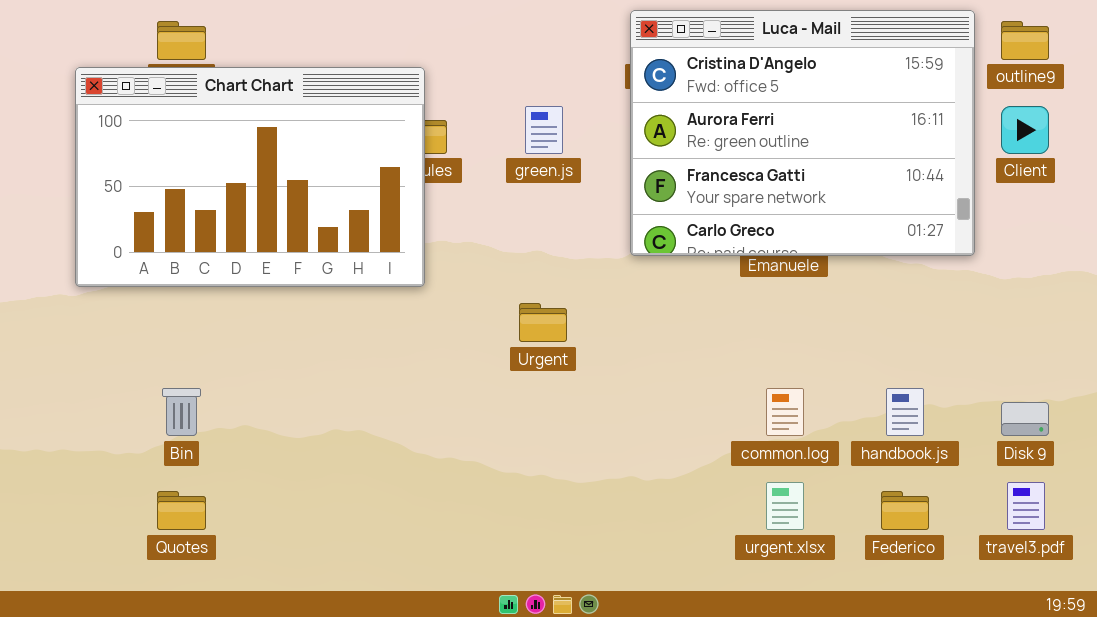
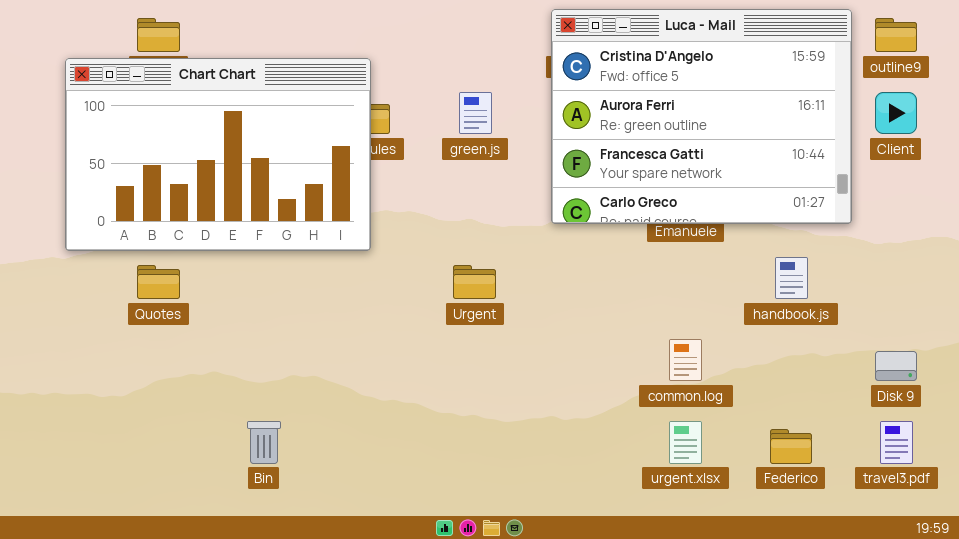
Bin: [162,388,201,436] -> [247,421,281,464], moved
handbook.js: [886,388,924,436] -> [775,257,808,299], moved
Quotes: [157,491,206,530] -> [137,265,180,299], moved

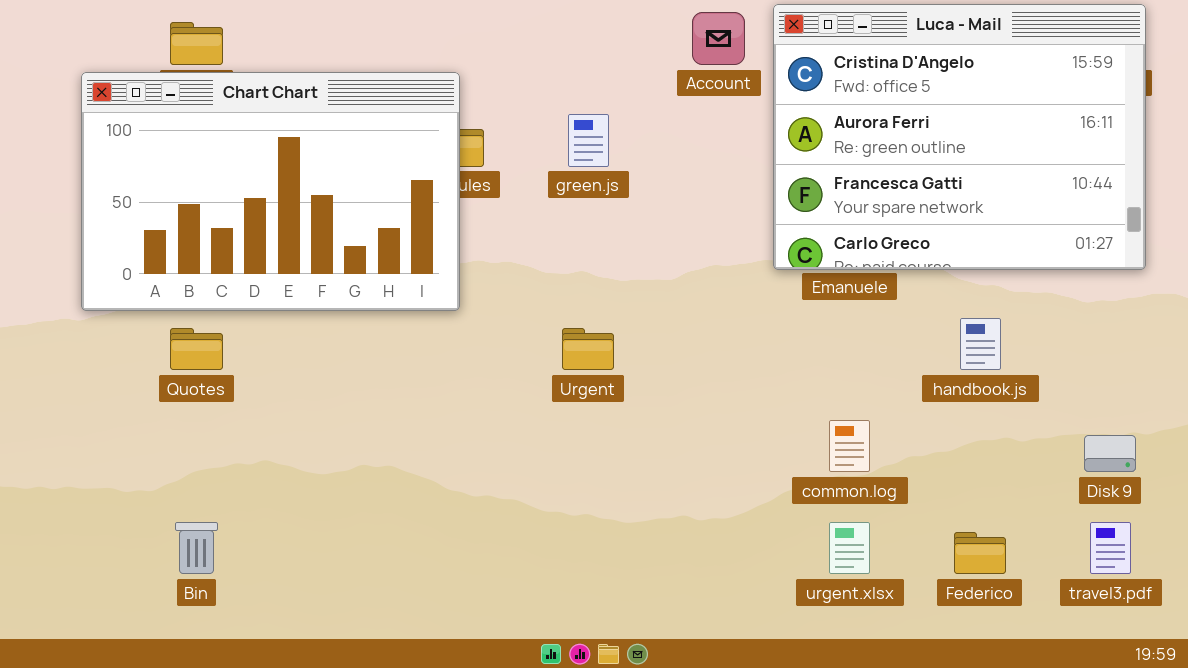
Luca - Mail: [551,9,852,224] -> [773,4,1146,270], moved
Bin: [247,421,281,464] -> [175,522,218,574], moved

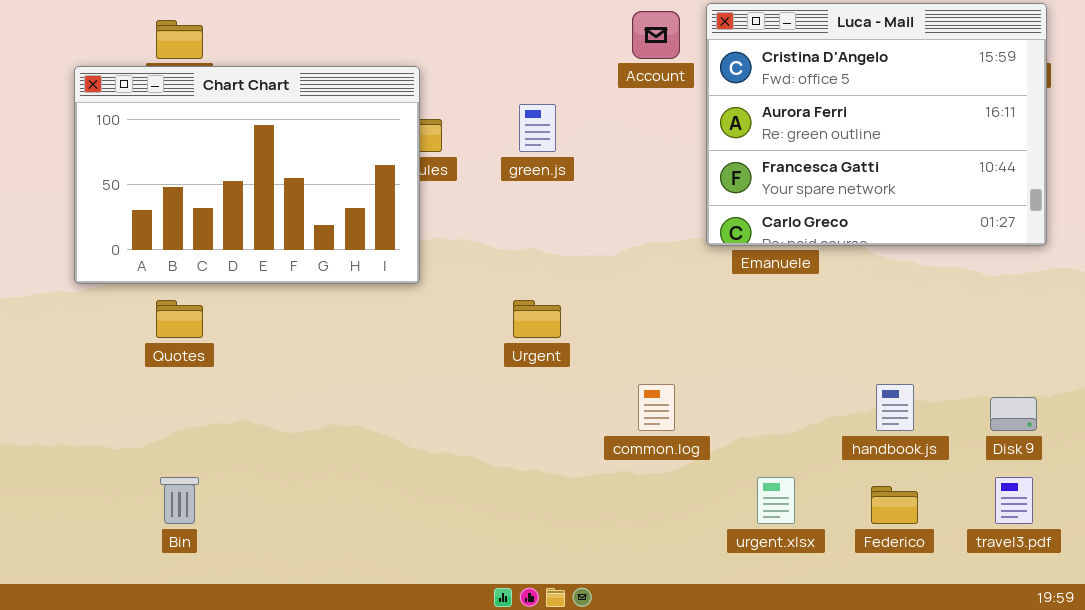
handbook.js: [960,318,1001,370] -> [876,384,914,431], moved
common.log: [829,420,870,472] -> [638,384,675,431], moved

